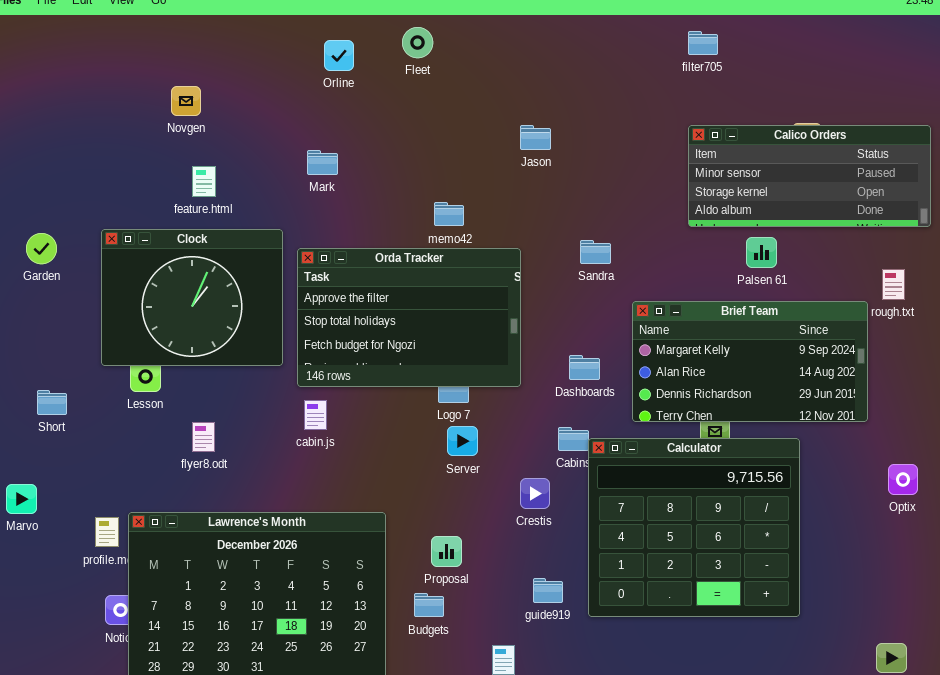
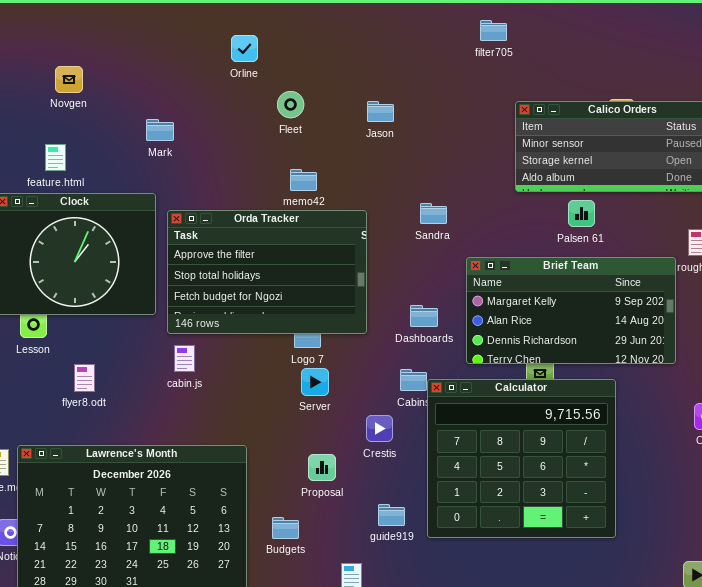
Fleet: [402,27,433,58] -> [277,91,304,118], moved
filter705: [688,31,718,55] -> [480,20,507,41], moved
Orline: [324,40,354,71] -> [231,35,258,62], moved
Mark: [307,150,338,175] -> [146,119,174,141], moved
feature.html: [192,166,216,197] -> [45,144,66,171], moved
Proposal: [431,536,462,567] -> [308,454,336,481], moved

